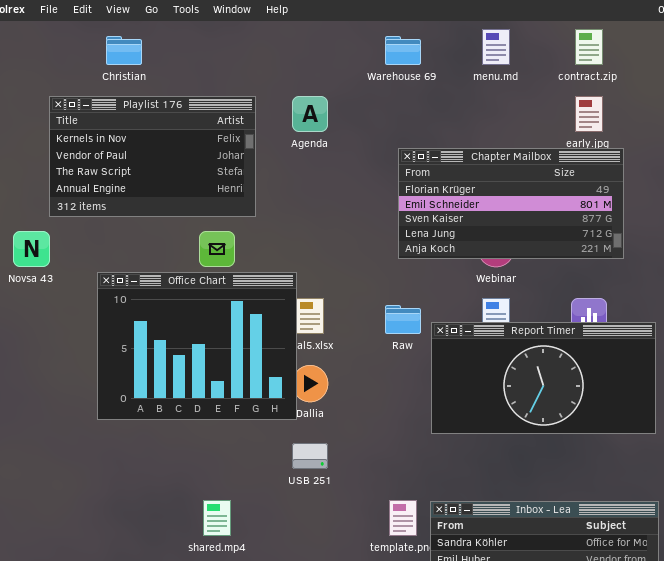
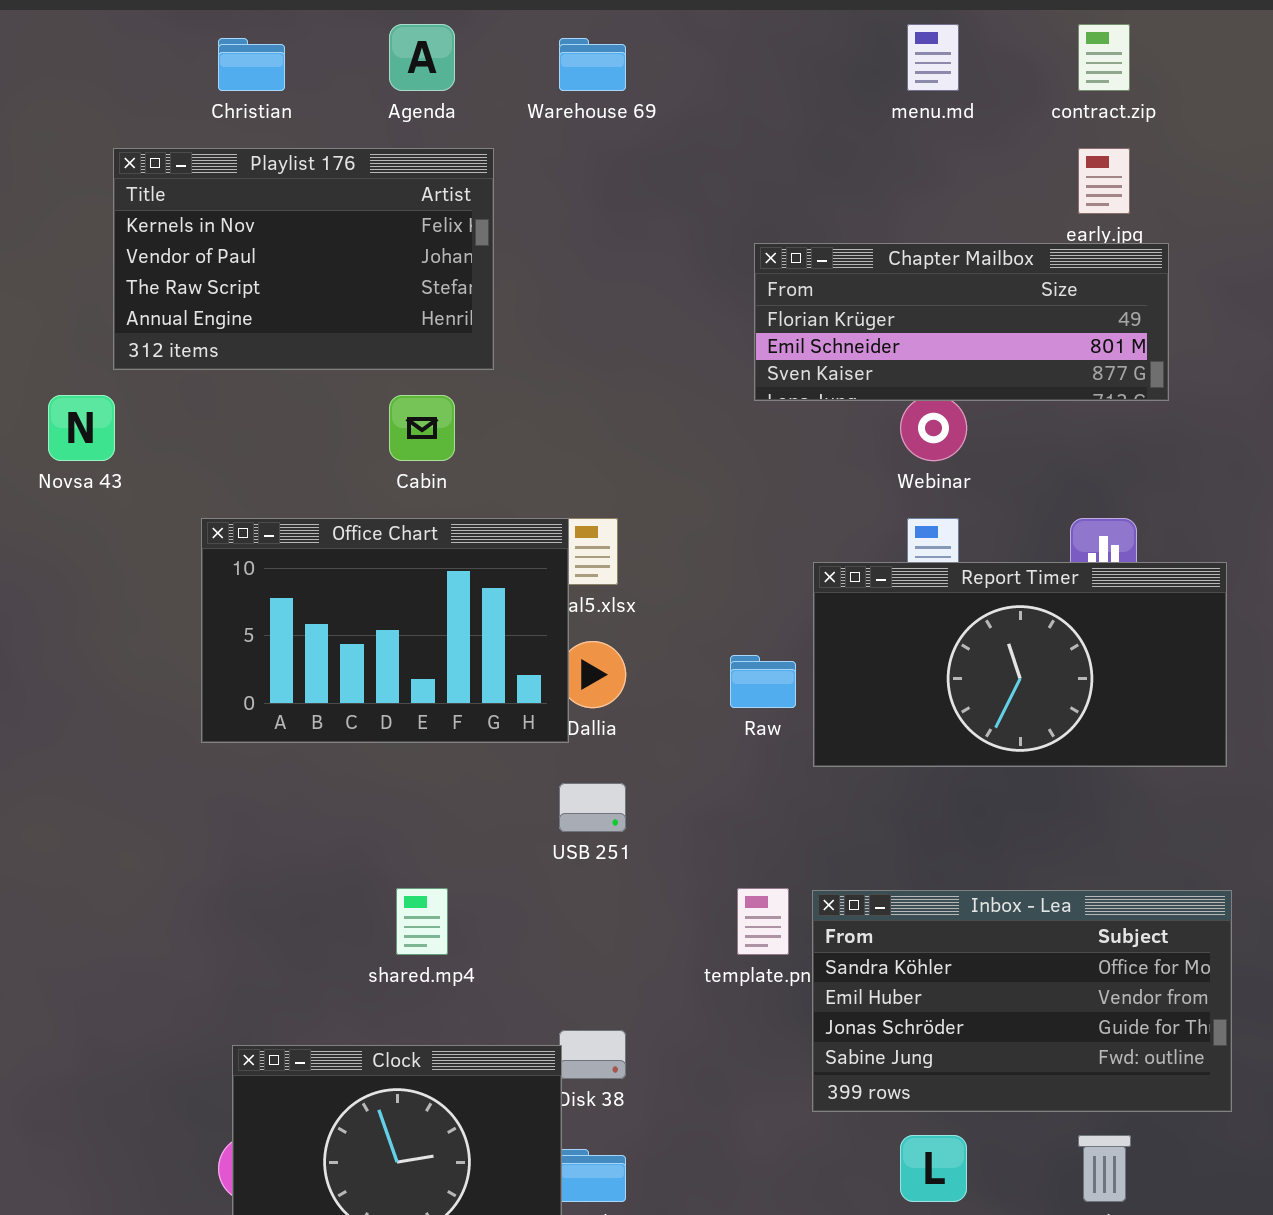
Warehouse 69: [385,36,421,65] -> [559,38,626,91], moved
Agenda: [292,96,328,132] -> [389,24,455,91], moved
Chapter Mailbox: [398,148,624,259] -> [754,243,1169,401], resized
Office Chart: [97,272,297,420] -> [201,518,569,743], resized
Raw: [385,305,421,334] -> [730,655,796,708], moved

